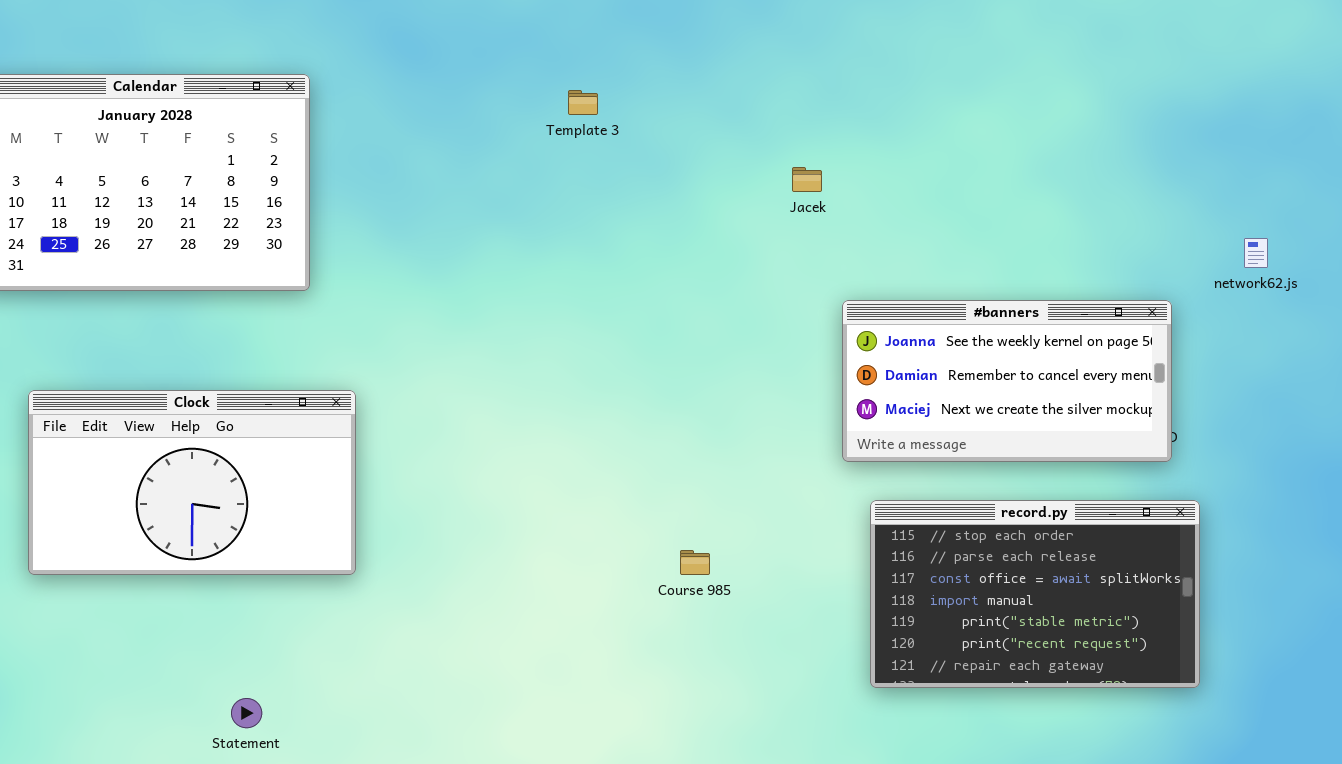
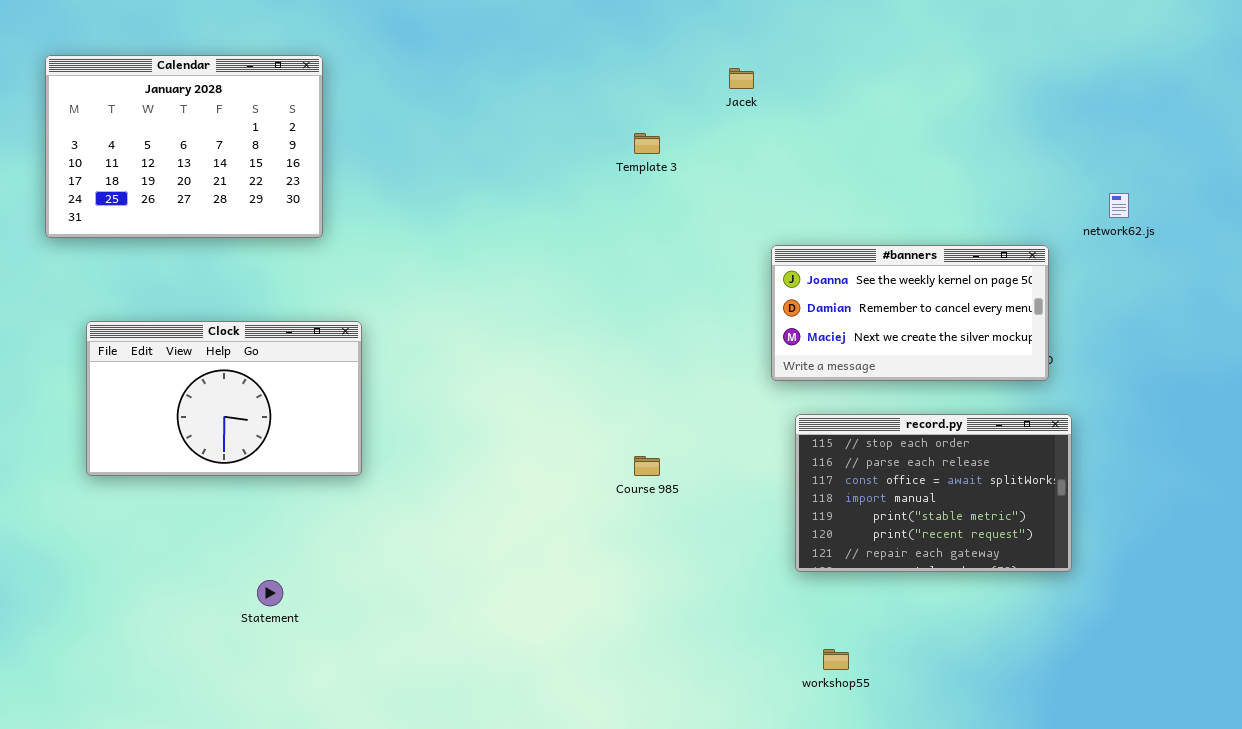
Template 3: [568,90,598,115] -> [634,133,660,154], moved
Jacek: [792,167,822,192] -> [729,68,754,89], moved

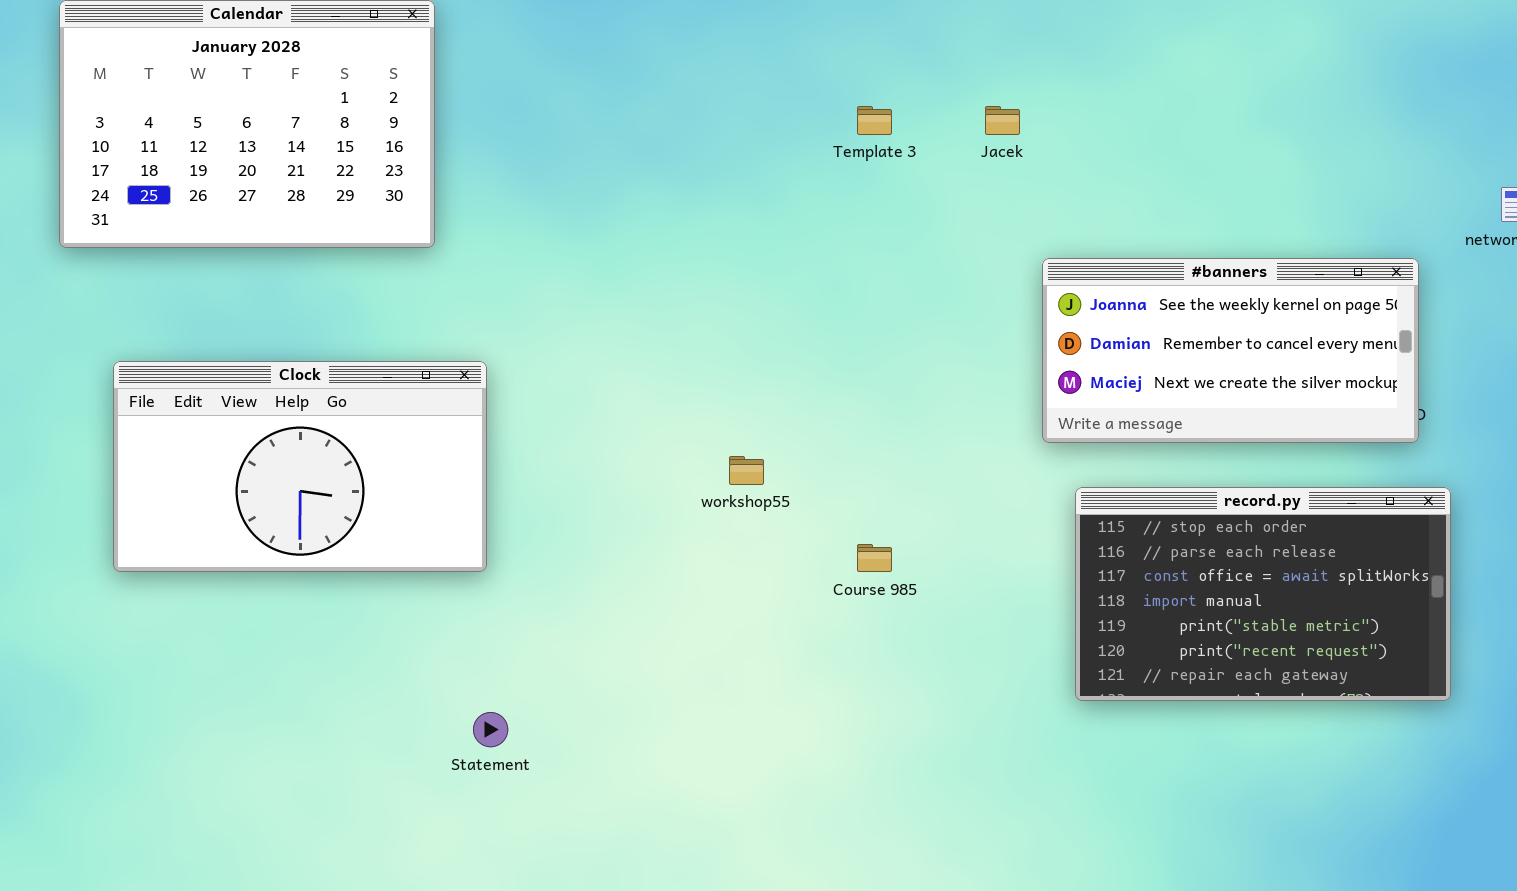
Jacek: [729,68,754,89] -> [985,106,1020,135], moved
Statement: [257,580,283,606] -> [473,712,508,747], moved
workshop55: [823,649,849,670] -> [729,456,764,485], moved

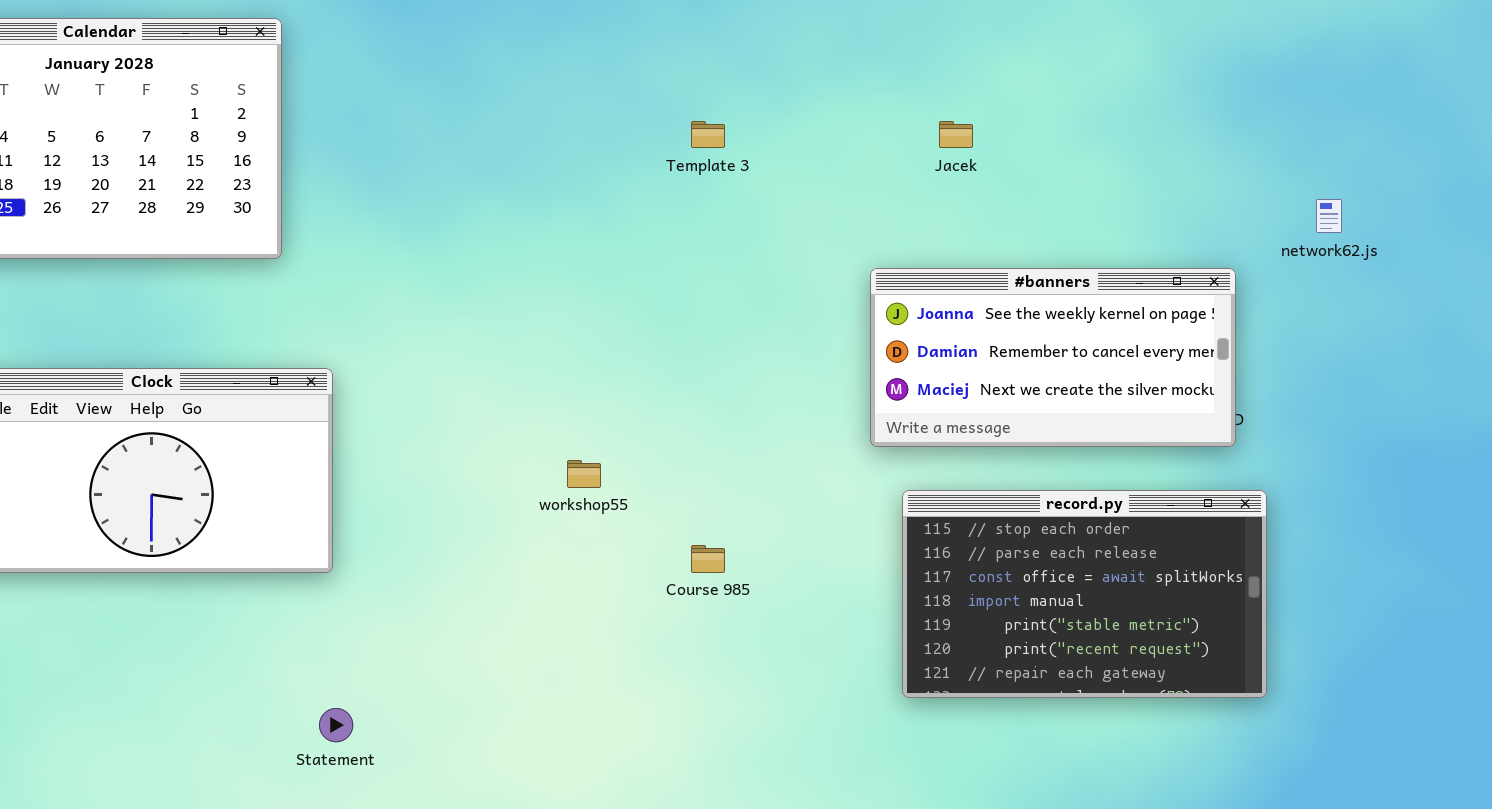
Jacek: [985,106,1020,135] -> [939,121,973,148], moved

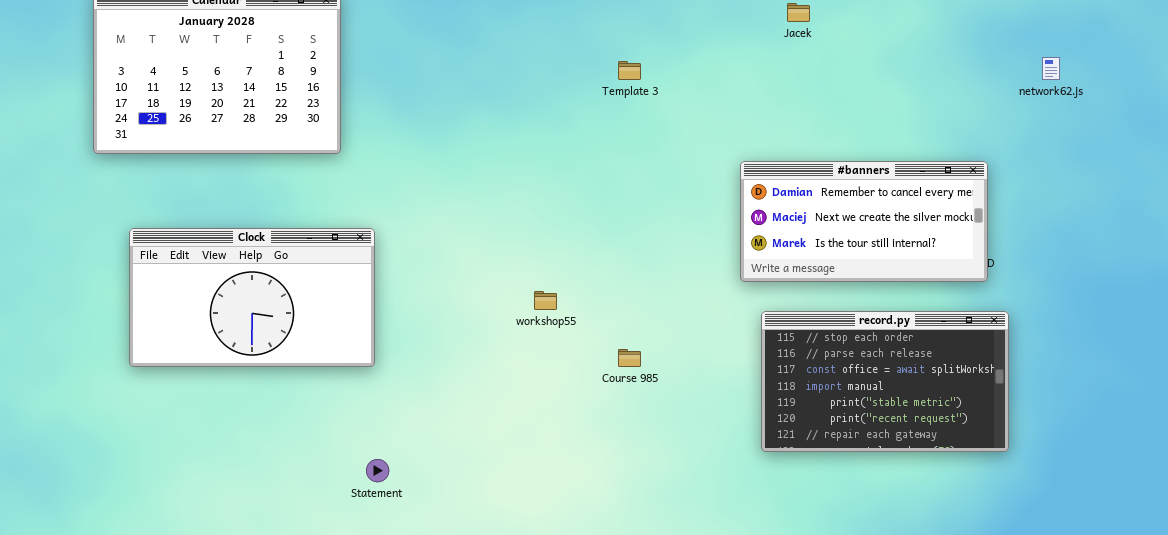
Jacek: [939,121,973,148] -> [787,3,810,22], moved
network62.js: [1316,199,1342,233] -> [1042,57,1060,80], moved
#banners: [870,268,1236,447] -> [740,161,988,282], scrolled down 1 row

